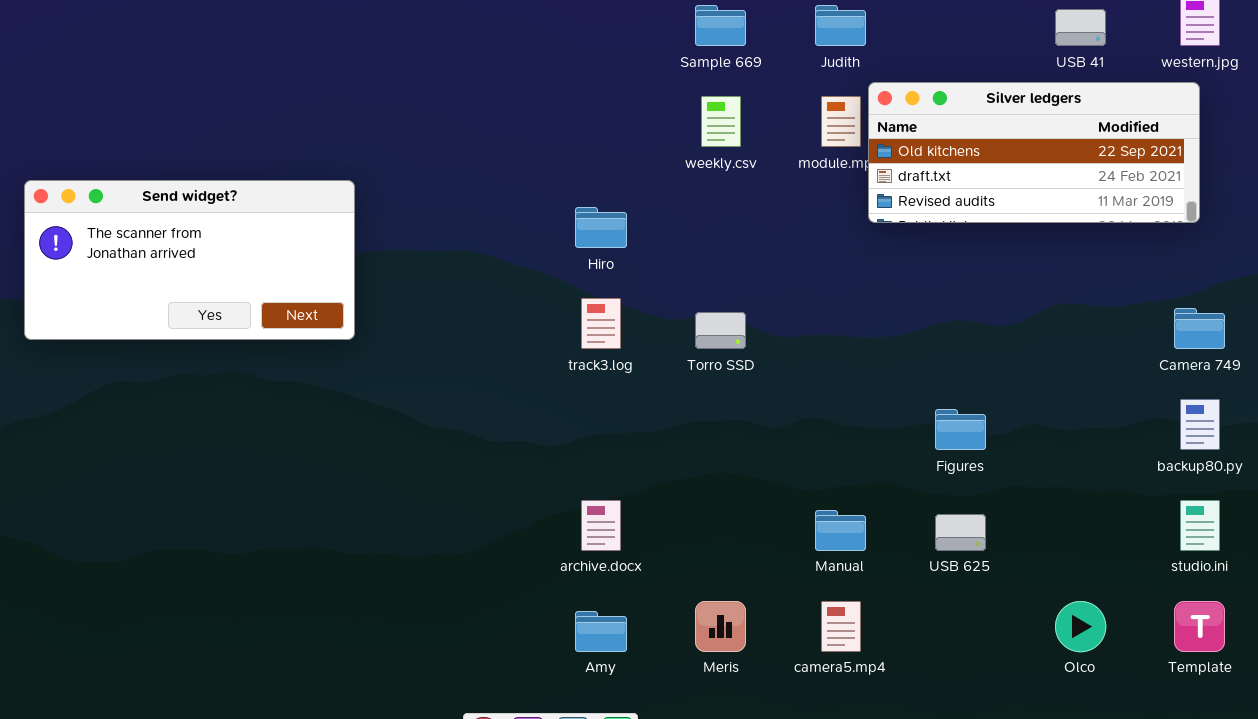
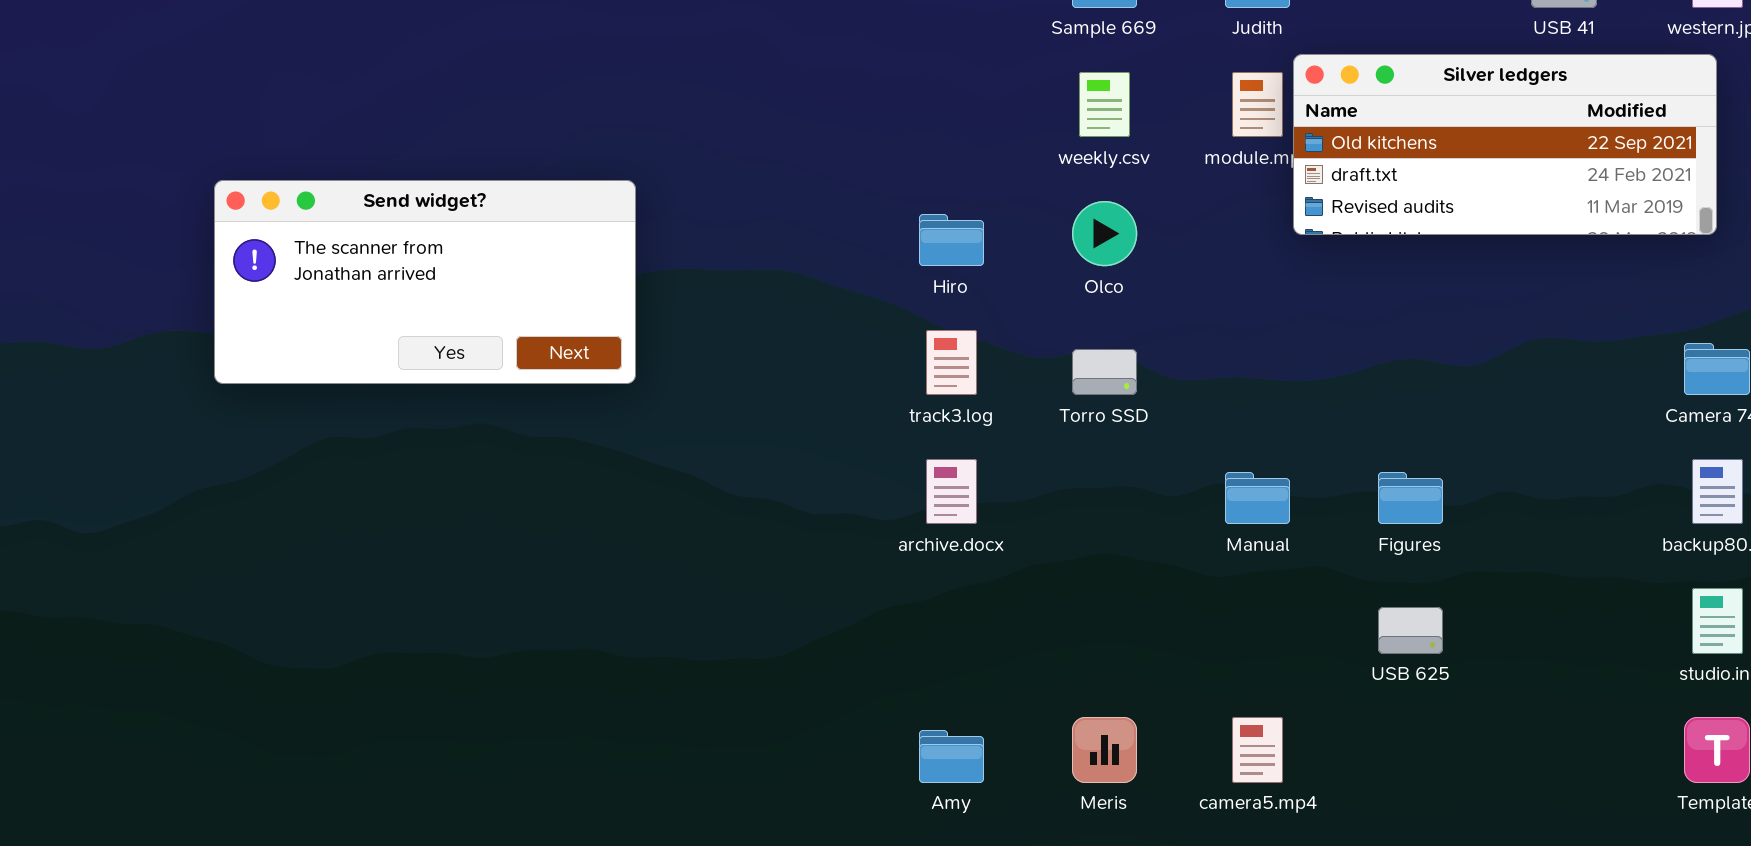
archive.docx: [581,500,621,551] -> [926,459,977,524], moved
Manual: [815,510,866,551] -> [1225,472,1290,524], moved
Olco: [1055,601,1106,652] -> [1072,201,1137,266], moved

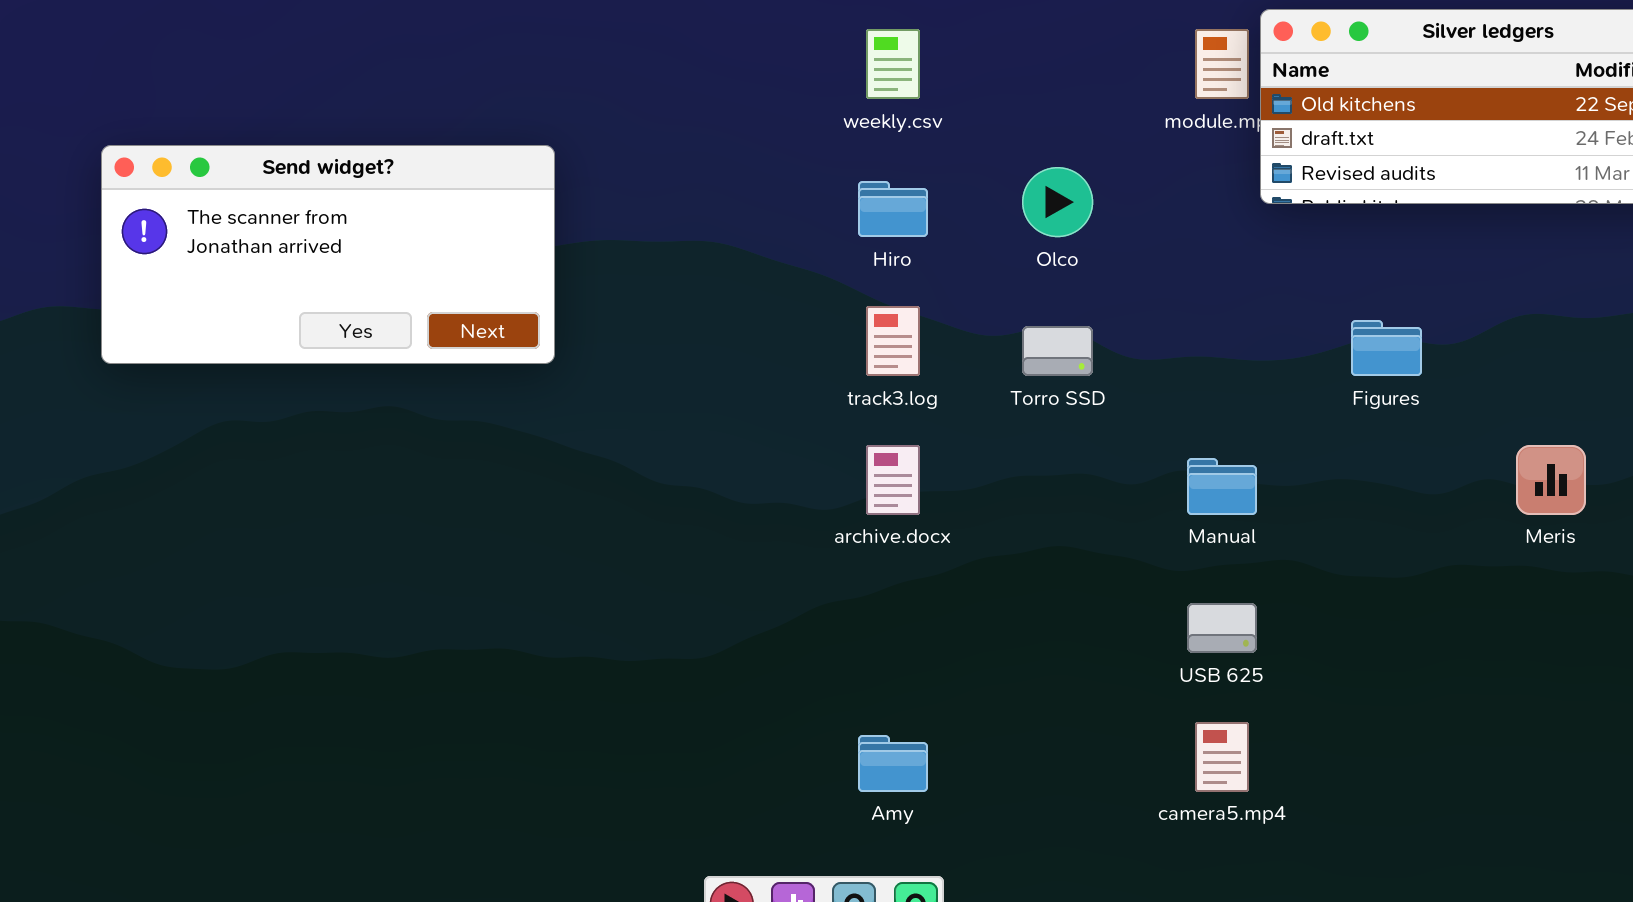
weekly.csv: [1079,72,1130,137] -> [866,29,920,99], moved
Figures: [1378,472,1443,524] -> [1351,320,1422,376], moved
USB 625: [1378,607,1443,654] -> [1187,603,1257,653], moved
Meris: [1072,717,1137,783] -> [1516,445,1586,515], moved

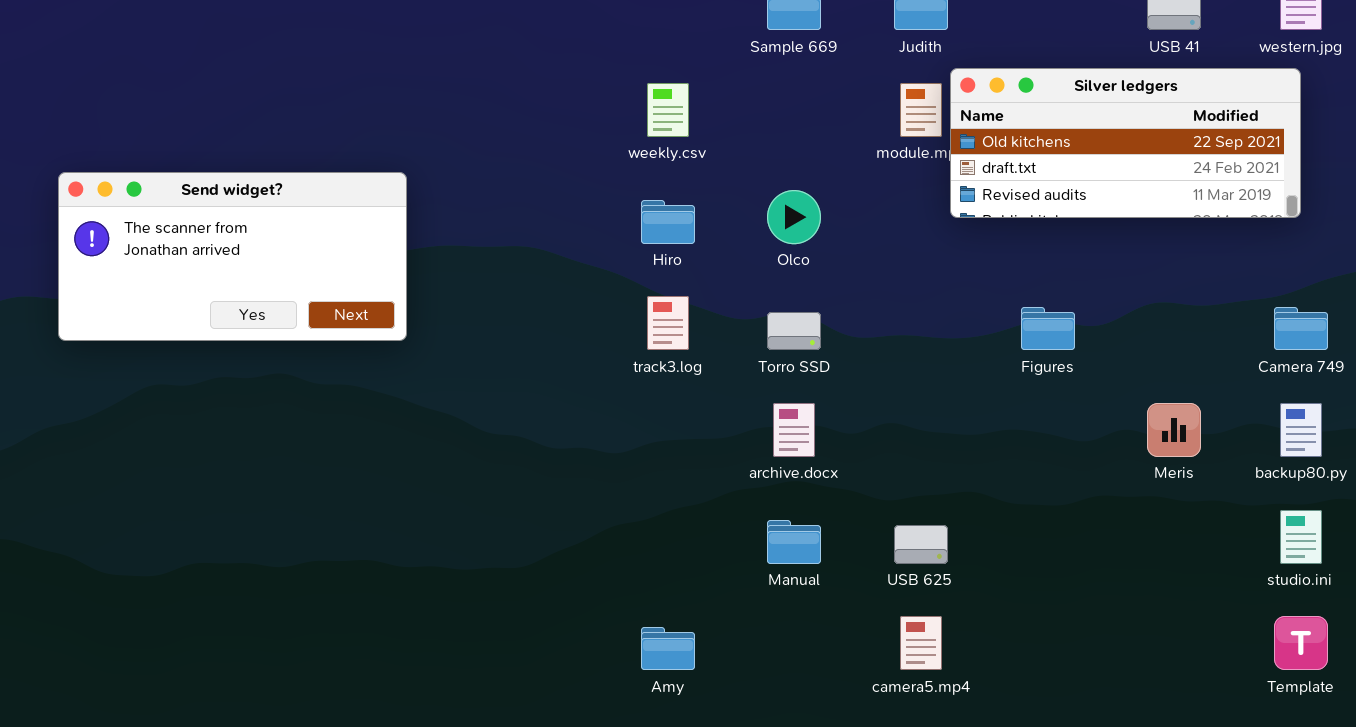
archive.docx: [866,445,920,515] -> [773,403,815,457], moved
Manual: [1187,458,1257,515] -> [767,520,821,564], moved

